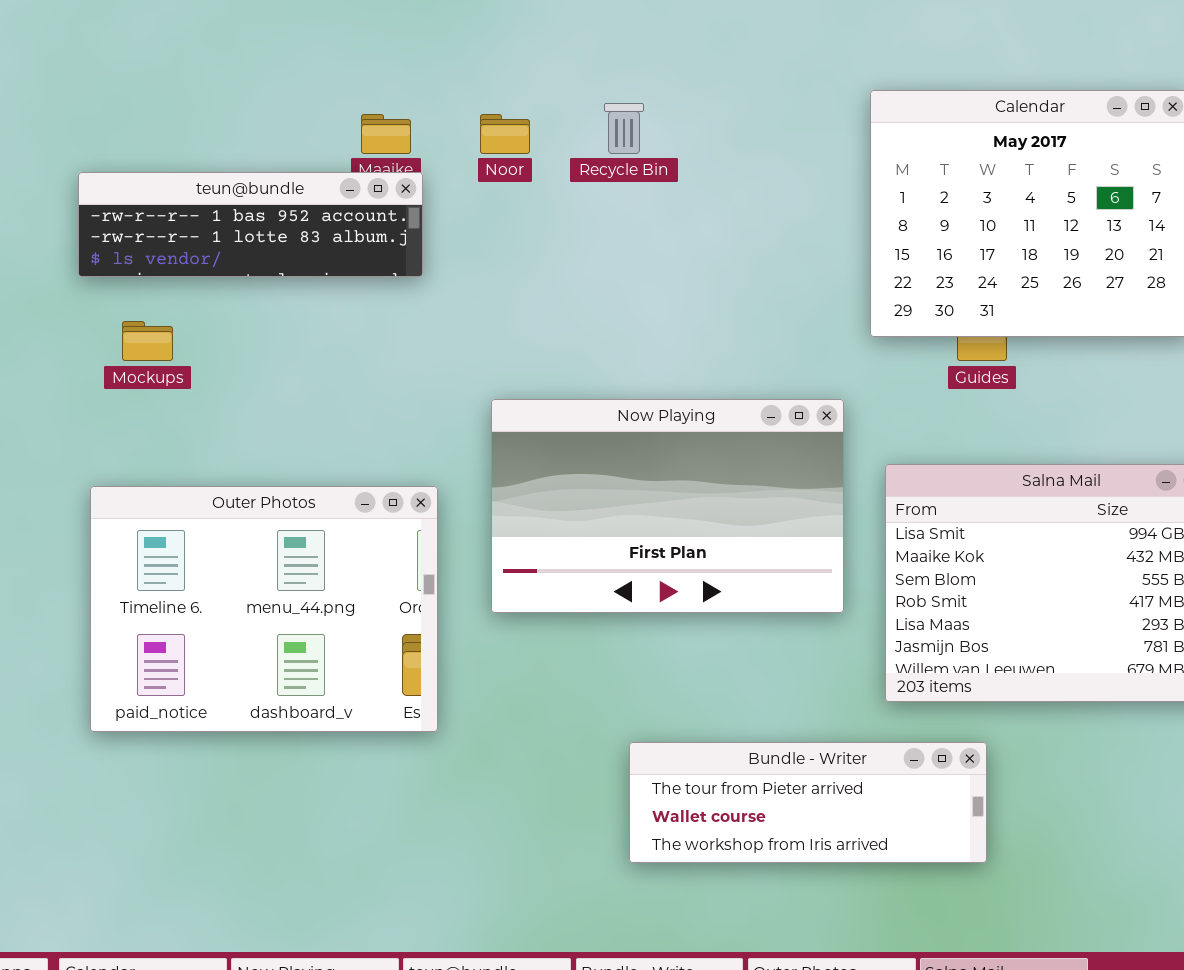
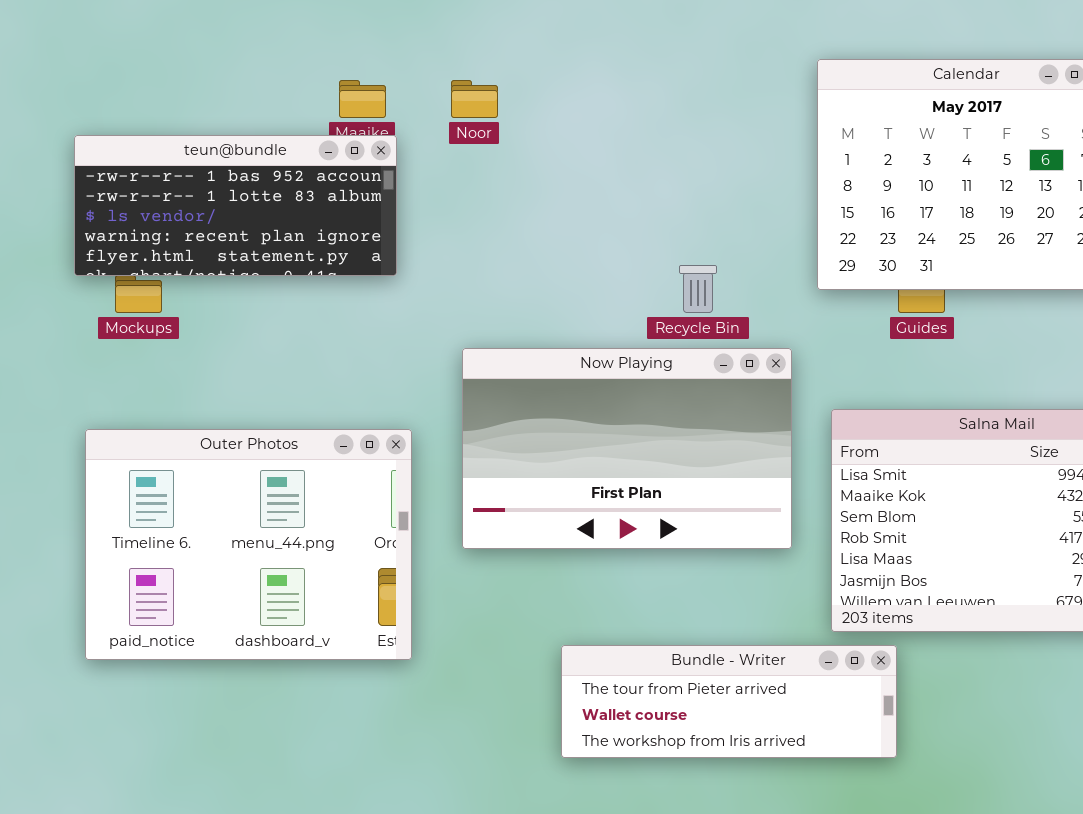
Recycle Bin: [604,103,644,154] -> [679,265,717,313], moved
teun@bundle: [78,172,423,277] -> [74,135,397,276], resized
Bundle - Writer: [629,742,987,863] -> [561,645,897,758], moved

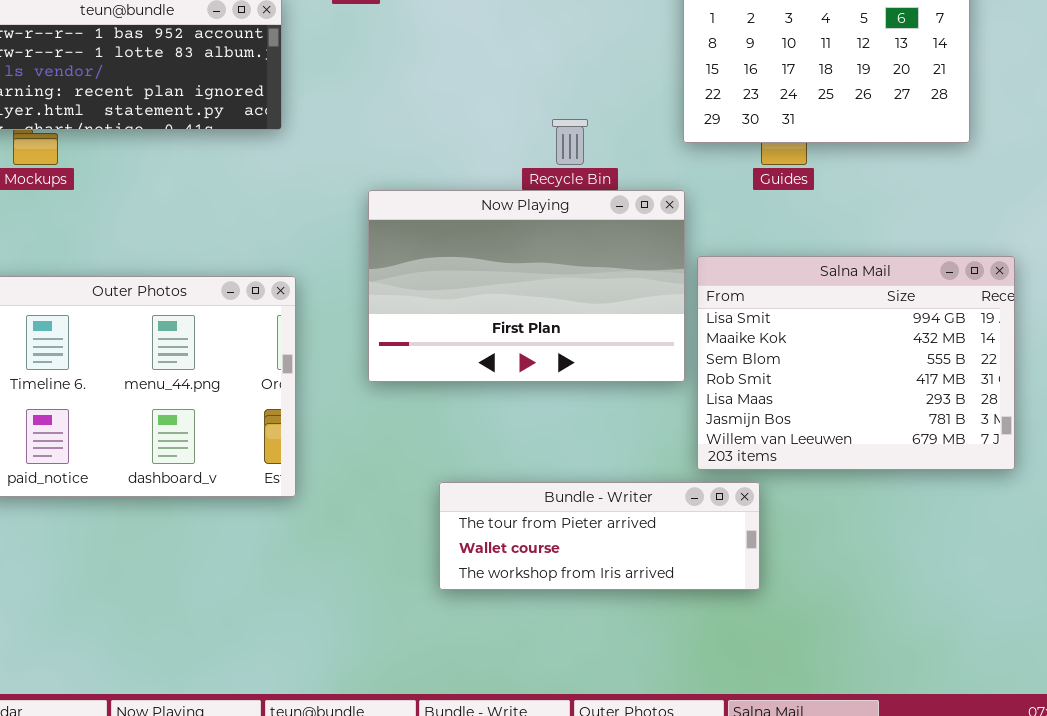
Now Playing: [462,348,792,549] -> [368,190,685,382], moved

